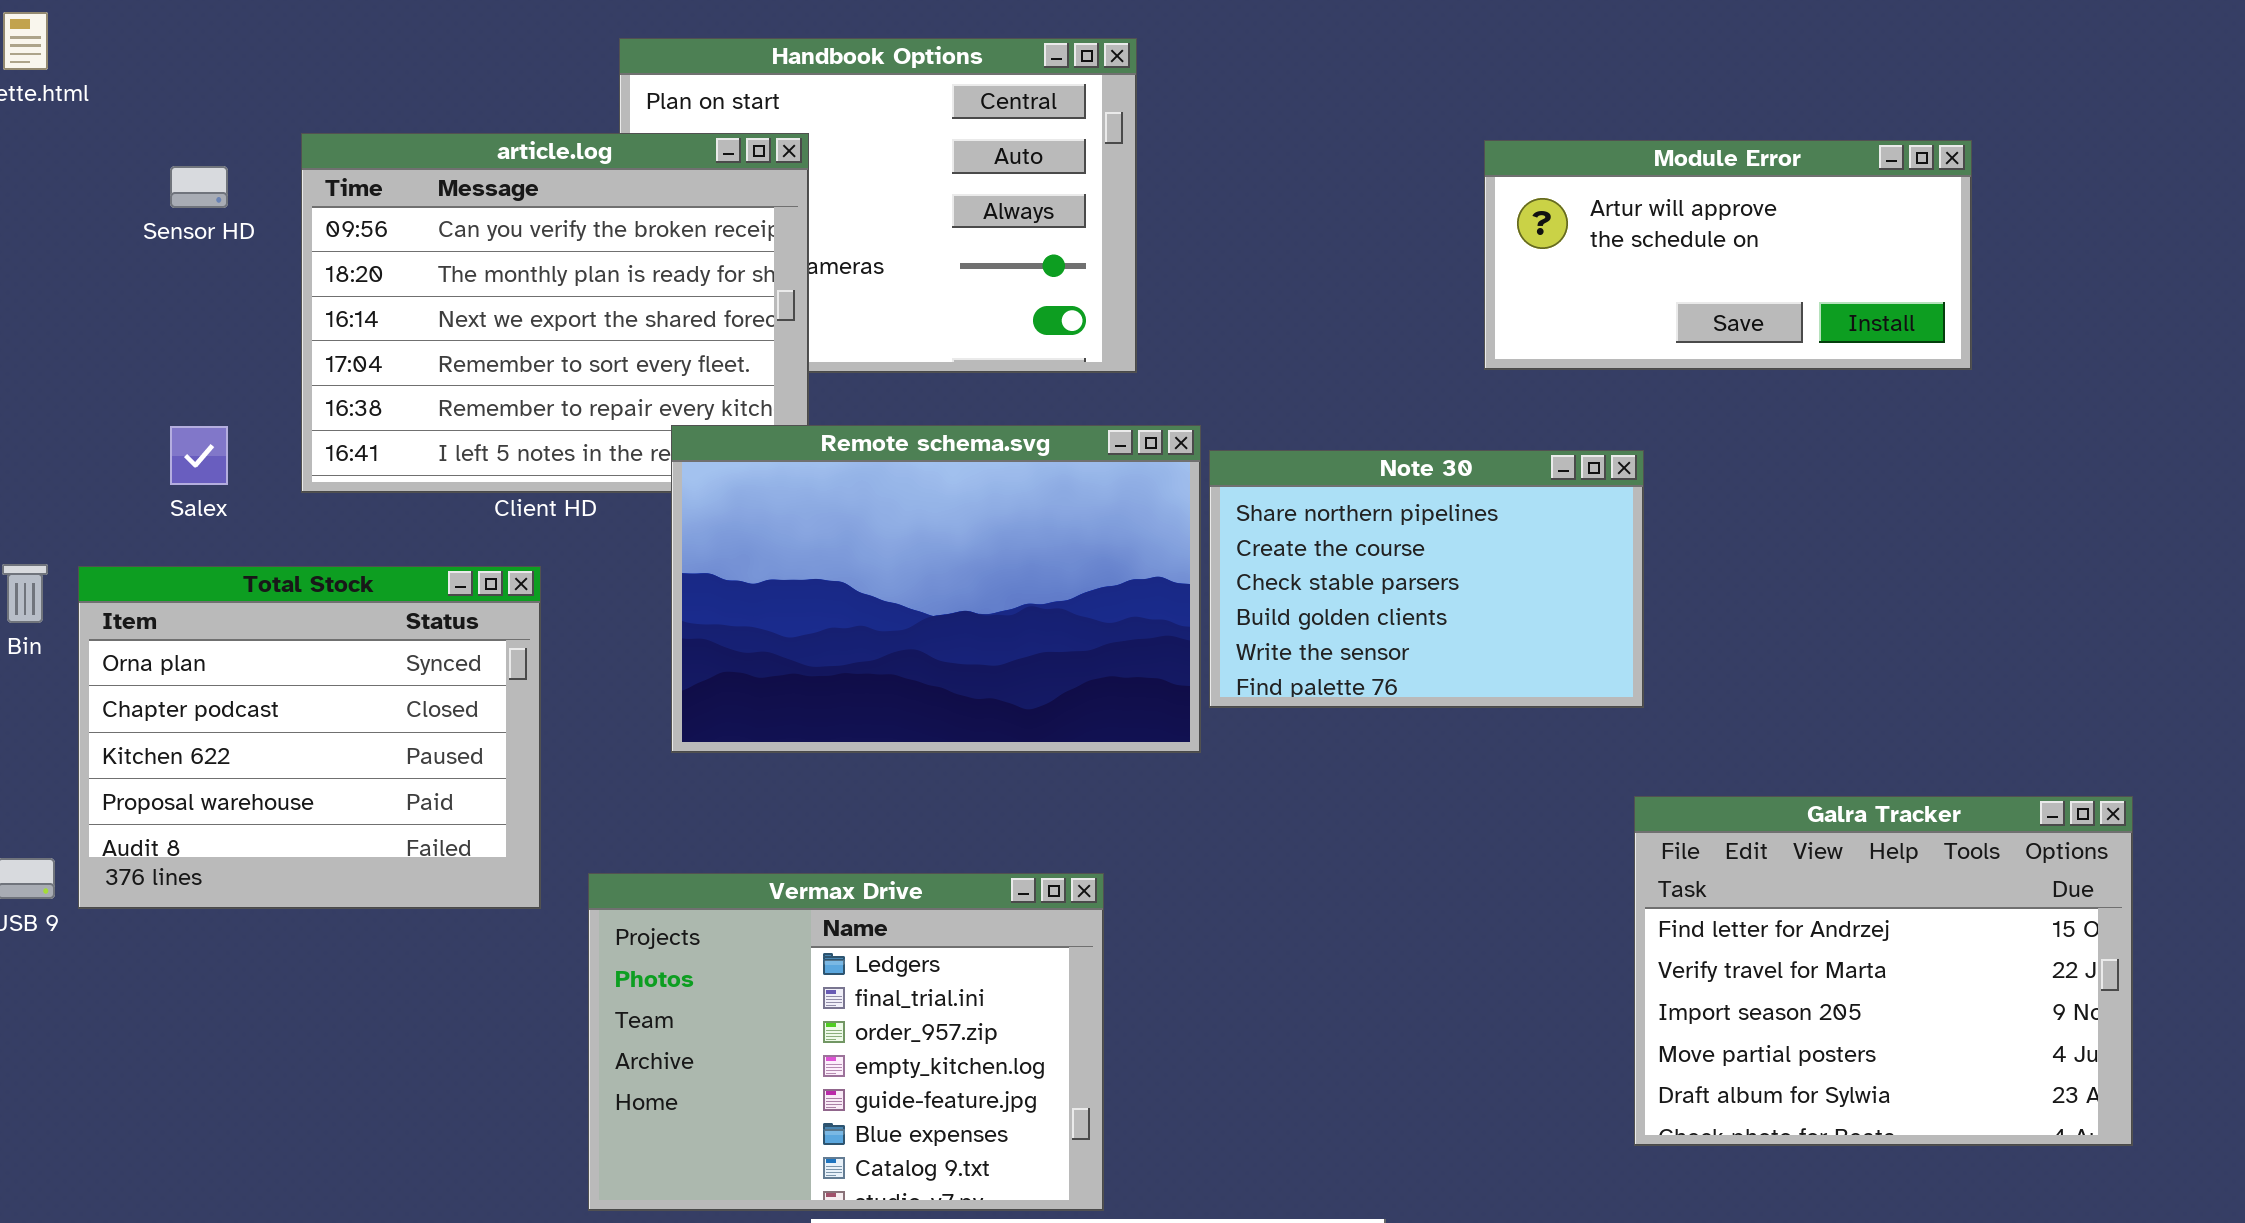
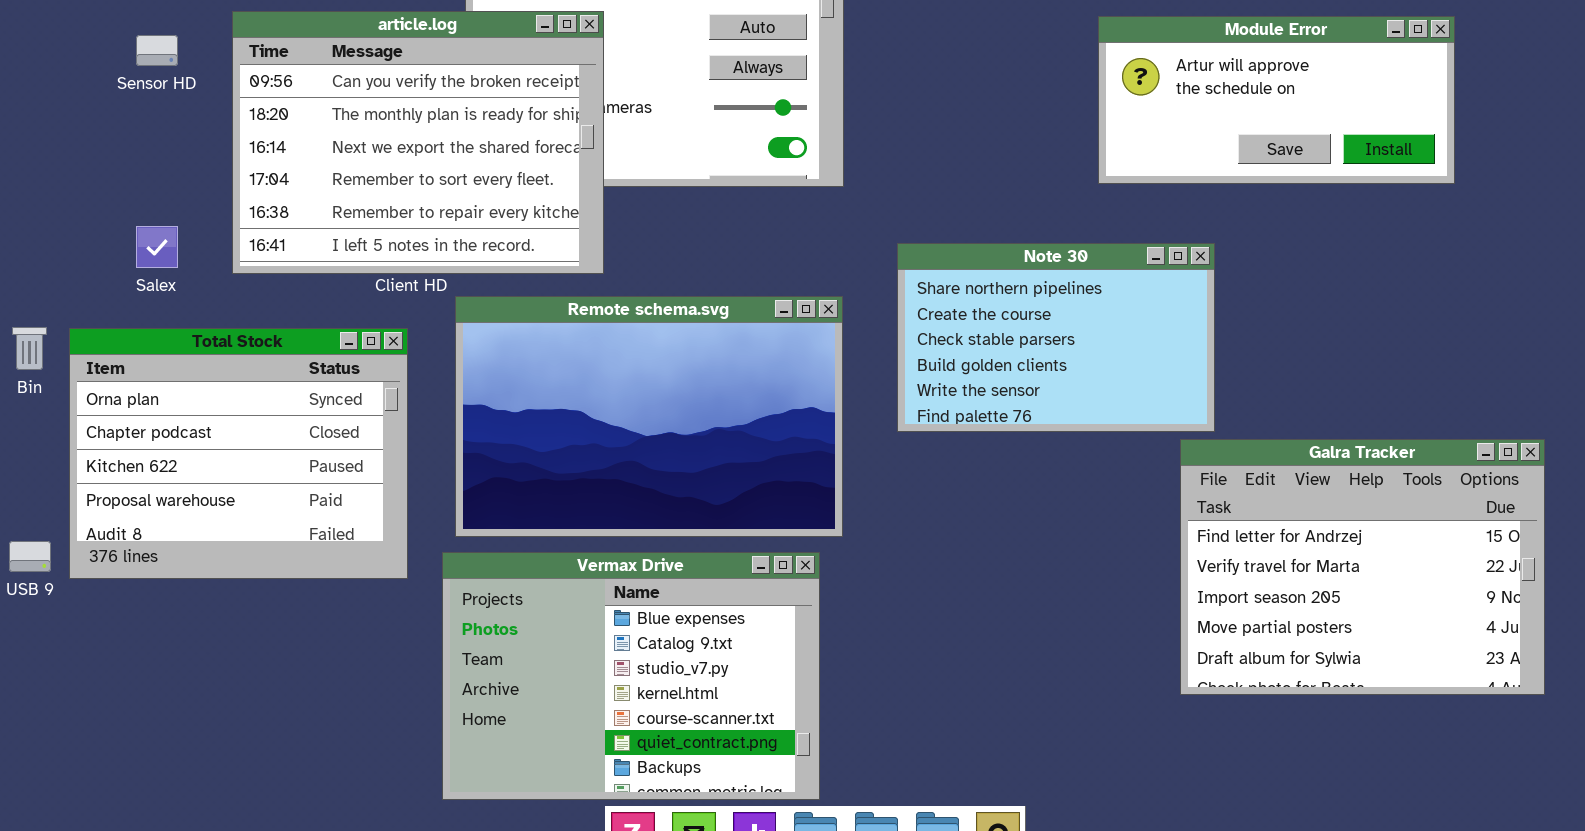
Remote schema.svg: [671,425,1201,753] -> [455,296,843,537], moved
Galra Tracker: [1634,796,2133,1146] -> [1180,439,1545,695], moved
Vermax Drive: [588,873,1104,1211] -> [442,552,820,800], scrolled down 5 rows

